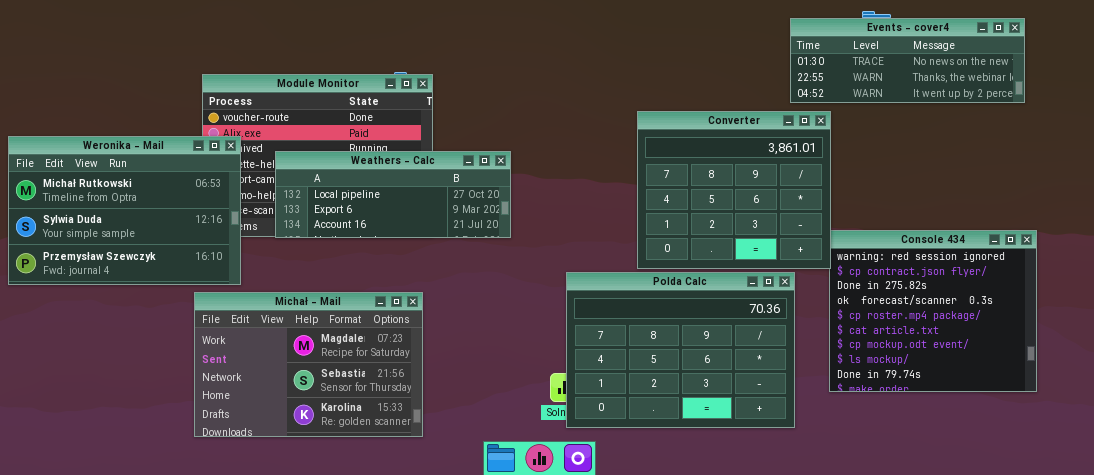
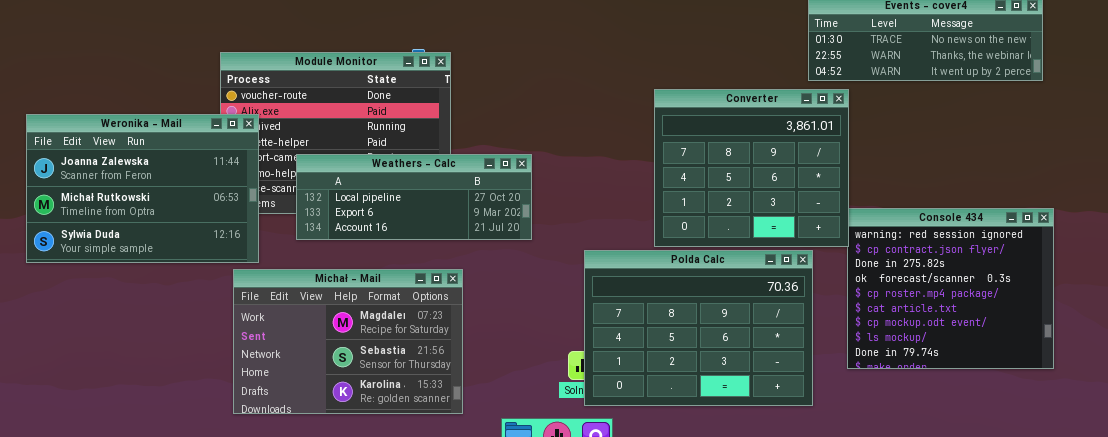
Weronika - Mail: [8,136,241,285] -> [26,114,259,263], scrolled up 1 row
Weathers - Calc: [275,151,511,238] -> [296,154,532,240], moved
Michał - Mail: [194,292,423,437] -> [233,269,463,414], moved

